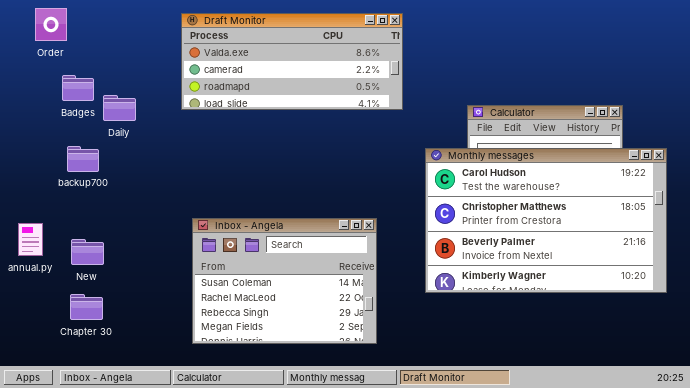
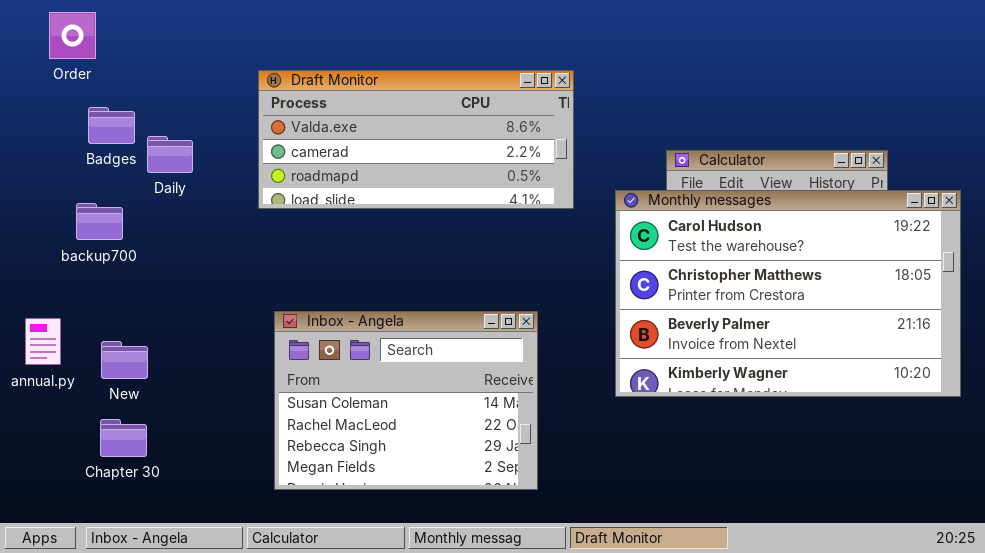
Draft Monitor: [181,13,403,110] -> [258,70,574,209], moved
backup700: [67,146,99,172] -> [76,203,123,240], moved
Monthly messages: [425,148,667,293] -> [615,190,961,397], moved

